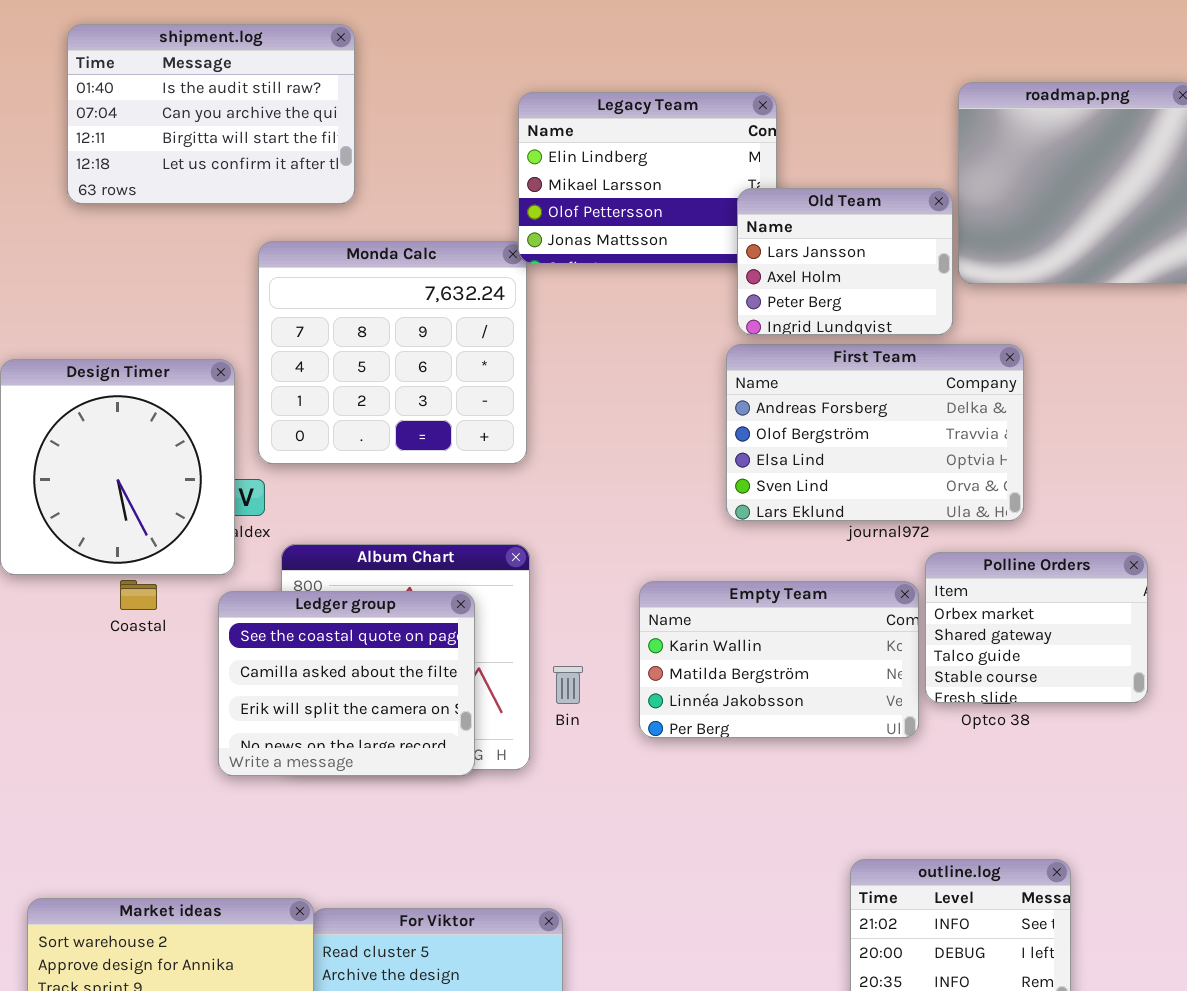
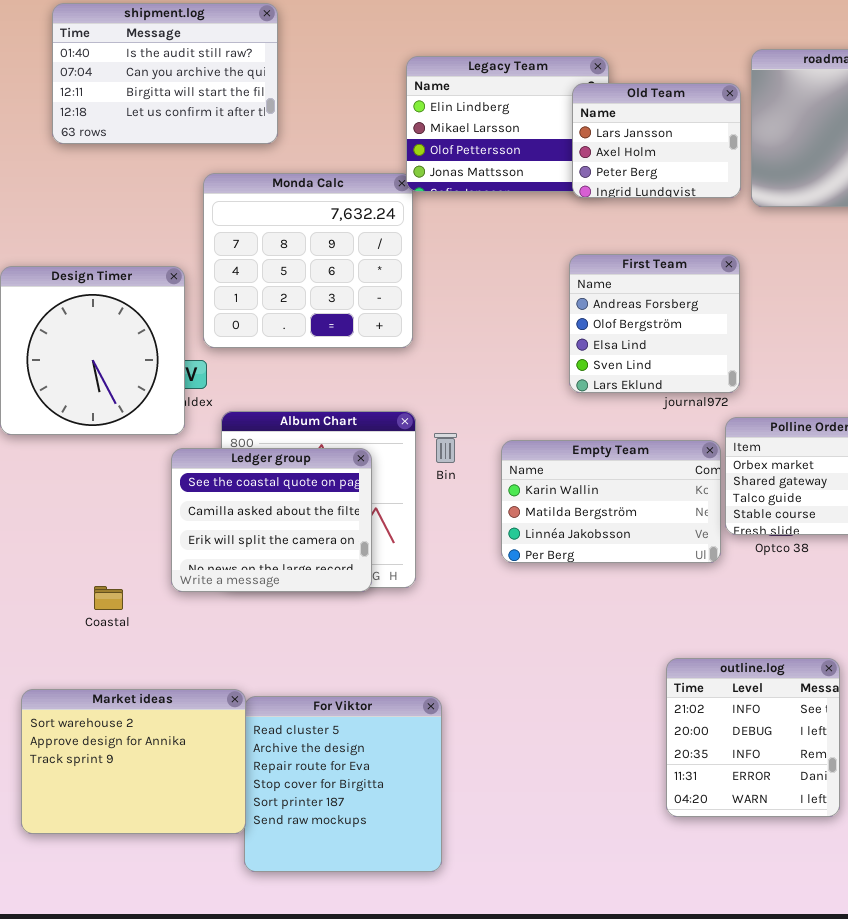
Old Team: [737,188,953,335] -> [572,83,741,198], moved
First Team: [726,344,1024,521] -> [569,254,740,393], resized
Coastal: [120,580,157,610] -> [94,586,123,610], moved
Bin: [553,666,583,704] -> [434,433,457,463], moved

